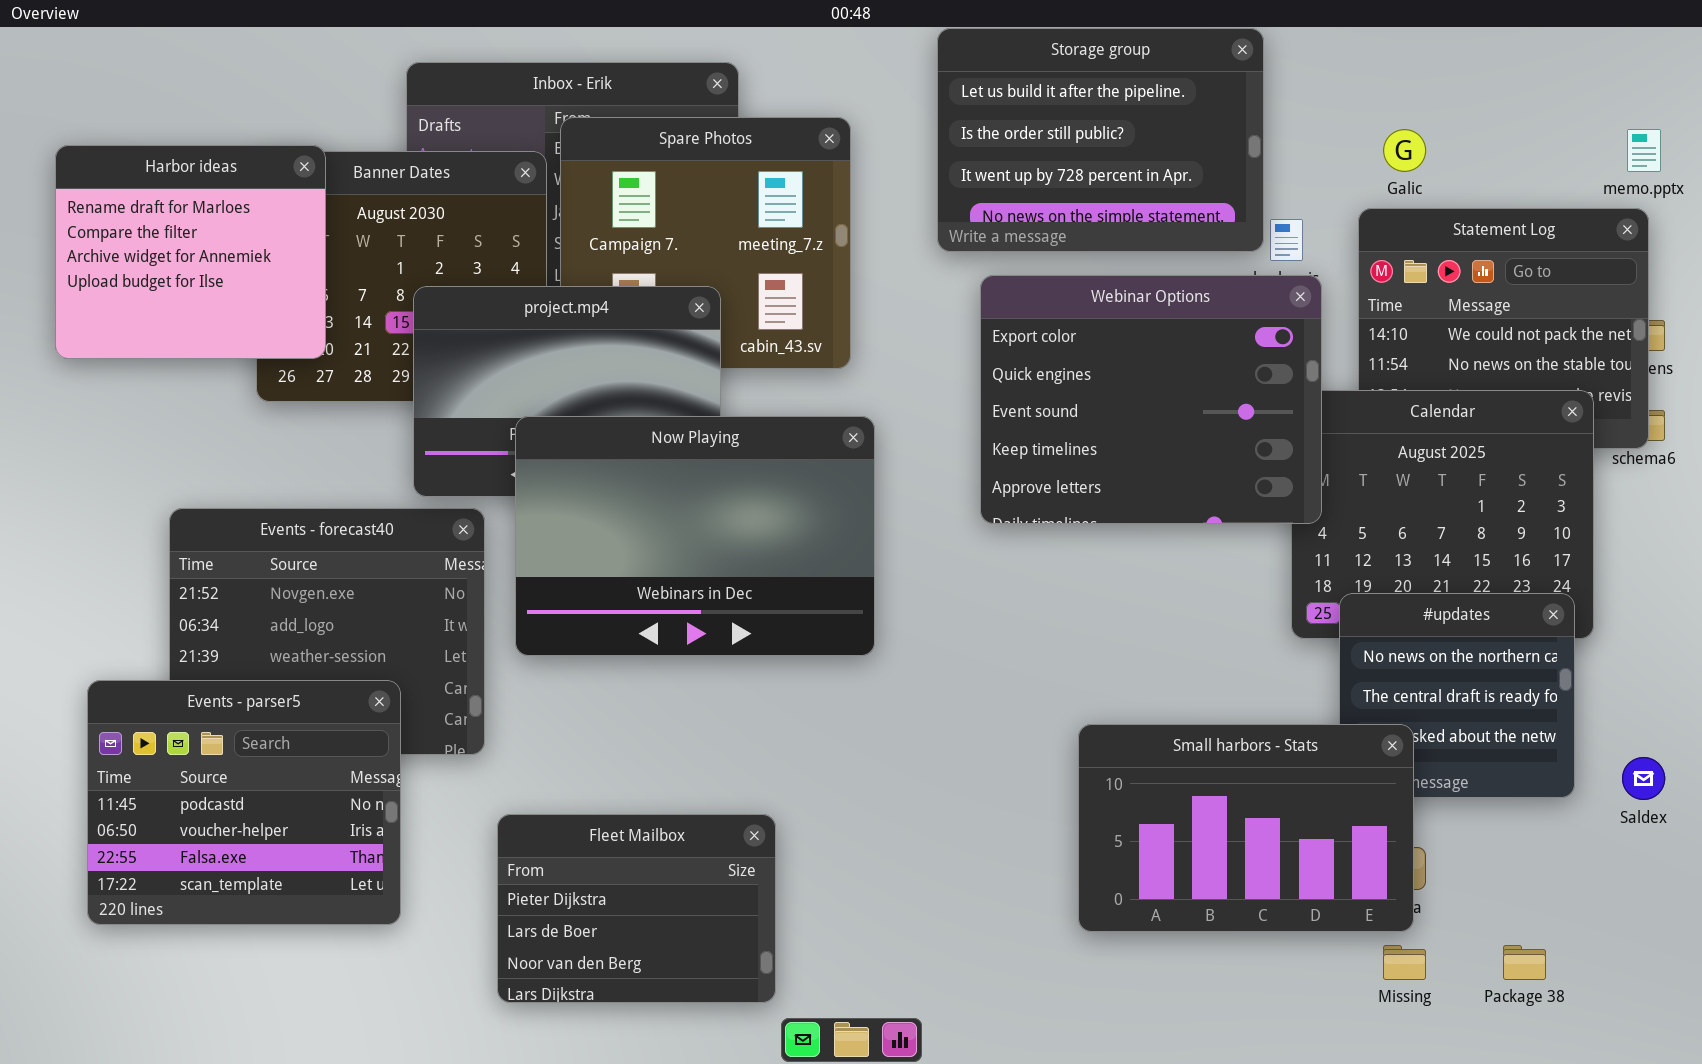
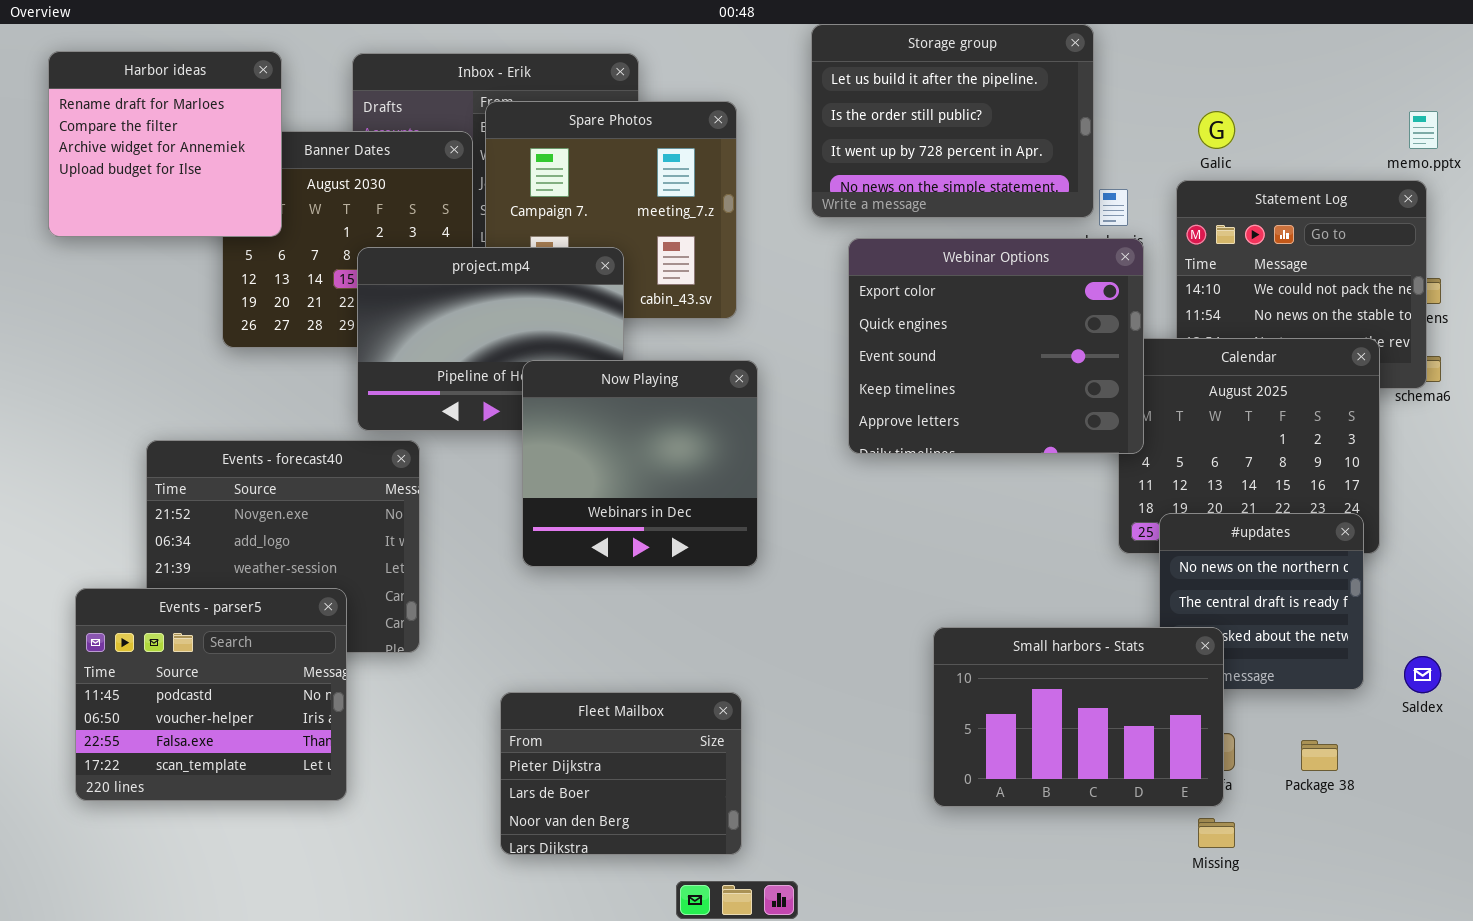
Harbor ideas: [55,145,326,359] -> [48,51,282,237], moved
Now Playing: [515,416,875,656] -> [522,360,758,567], resized
Fleet Mailbox: [497,814,776,1003] -> [500,692,742,855], moved
Package 38: [1503,945,1546,980] -> [1301,740,1338,771], moved

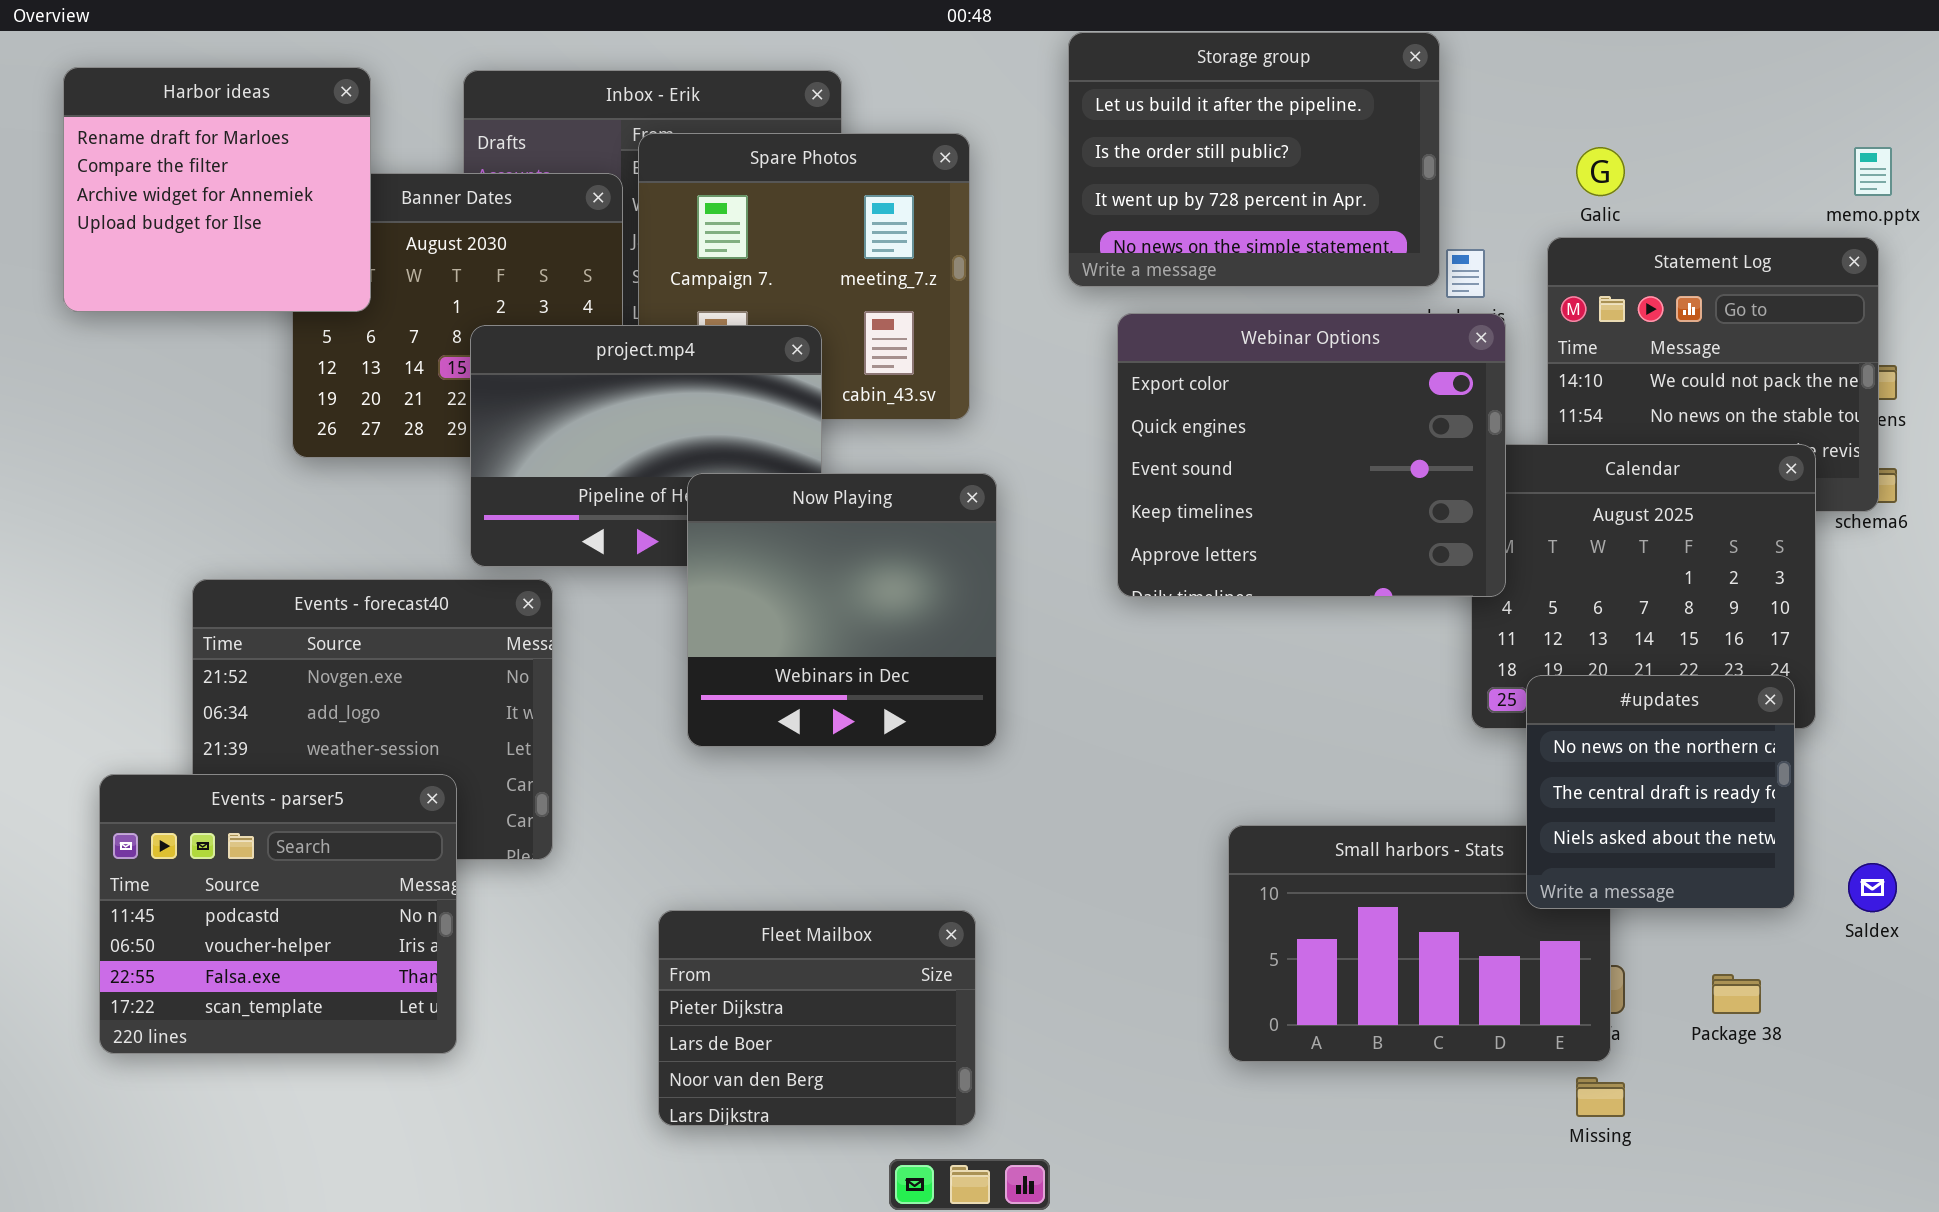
#updates: [1159,513,1364,690] -> [1526,675,1795,909], raised

